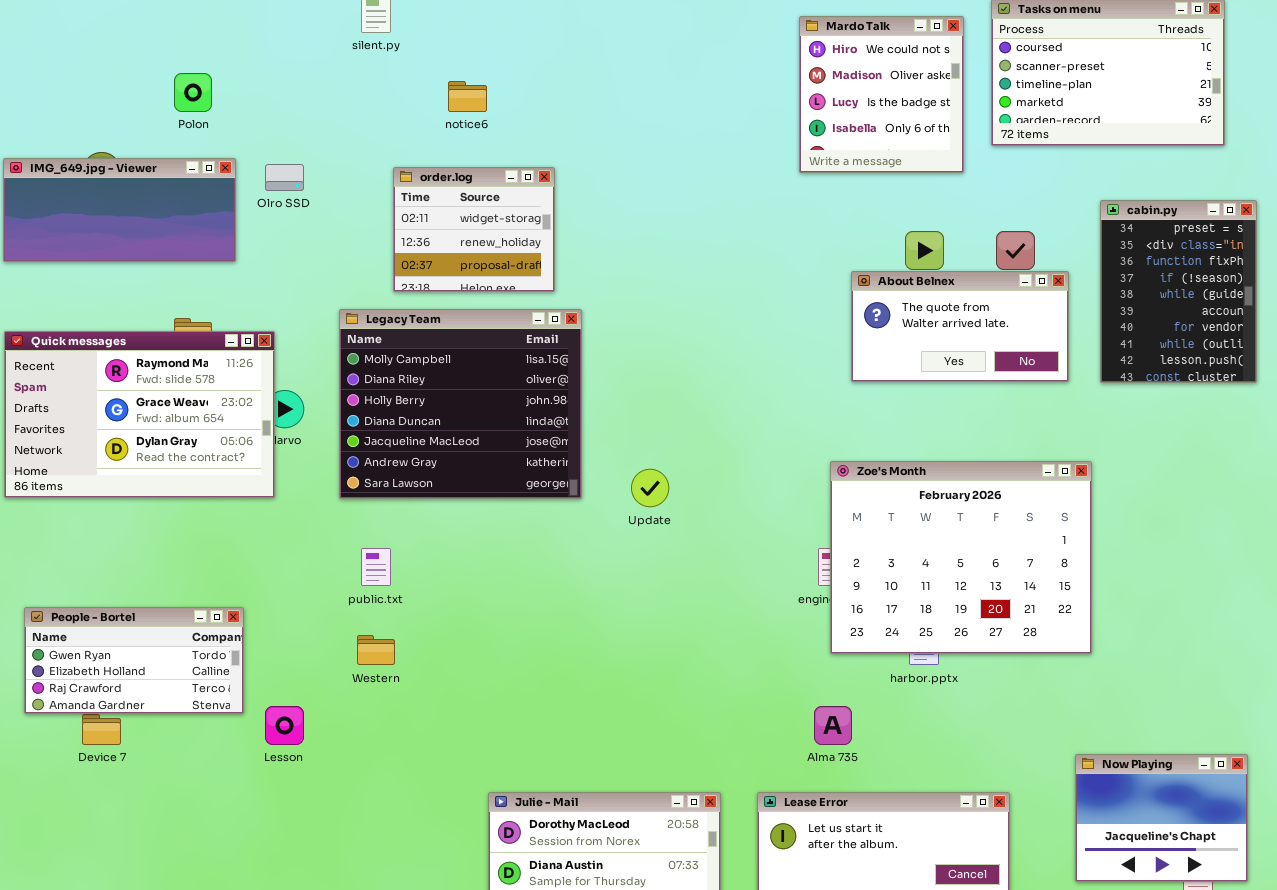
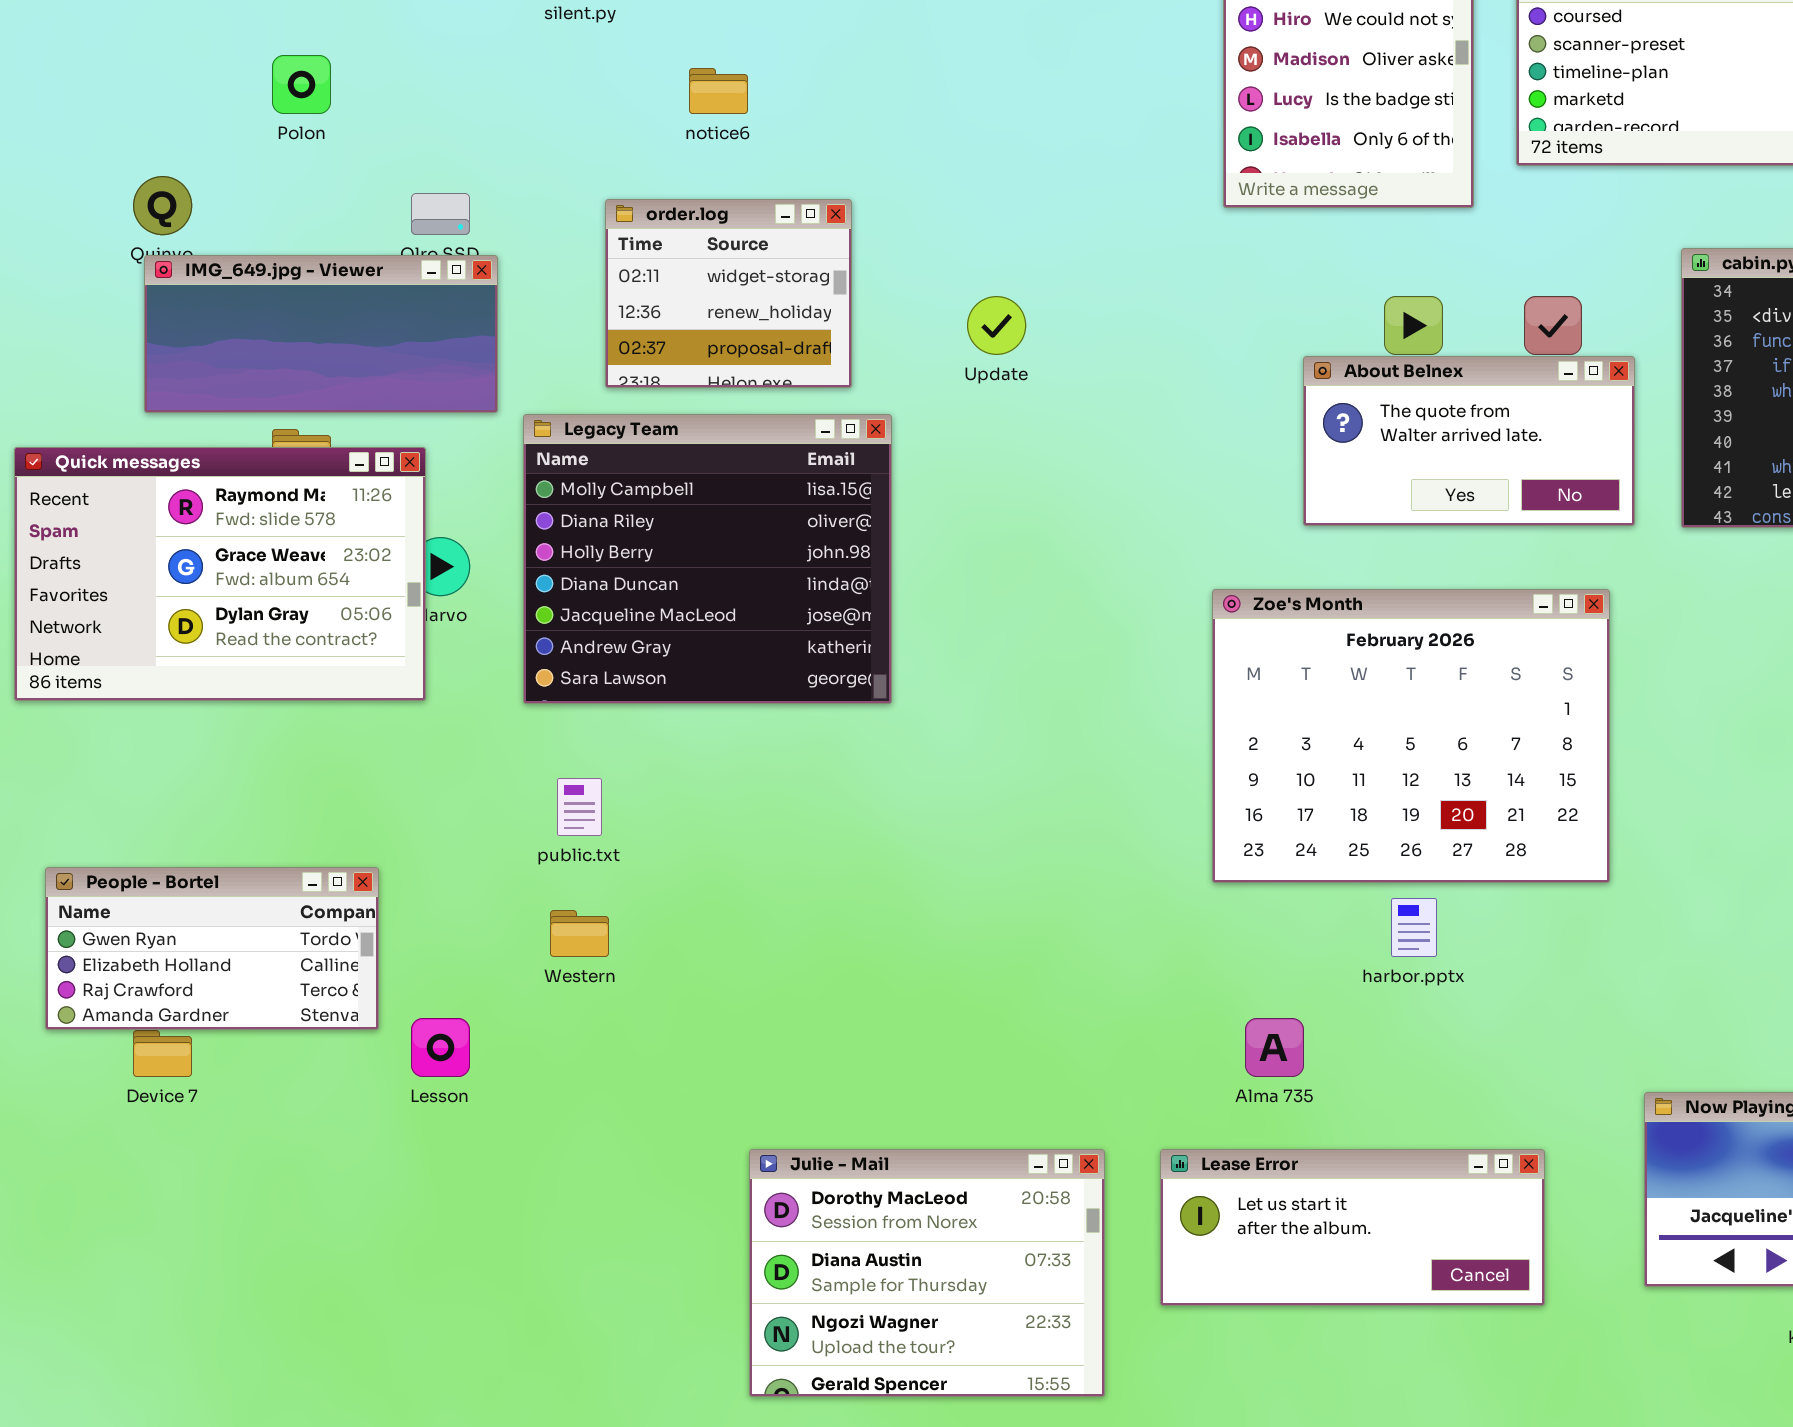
IMG_649.jpg - Viewer: [3,158,236,262] -> [144,255,498,413], moved
Zoe's Month: [830,461,1092,654] -> [1212,589,1610,883], moved
Update: [631,469,669,507] -> [967,296,1026,355], moved

